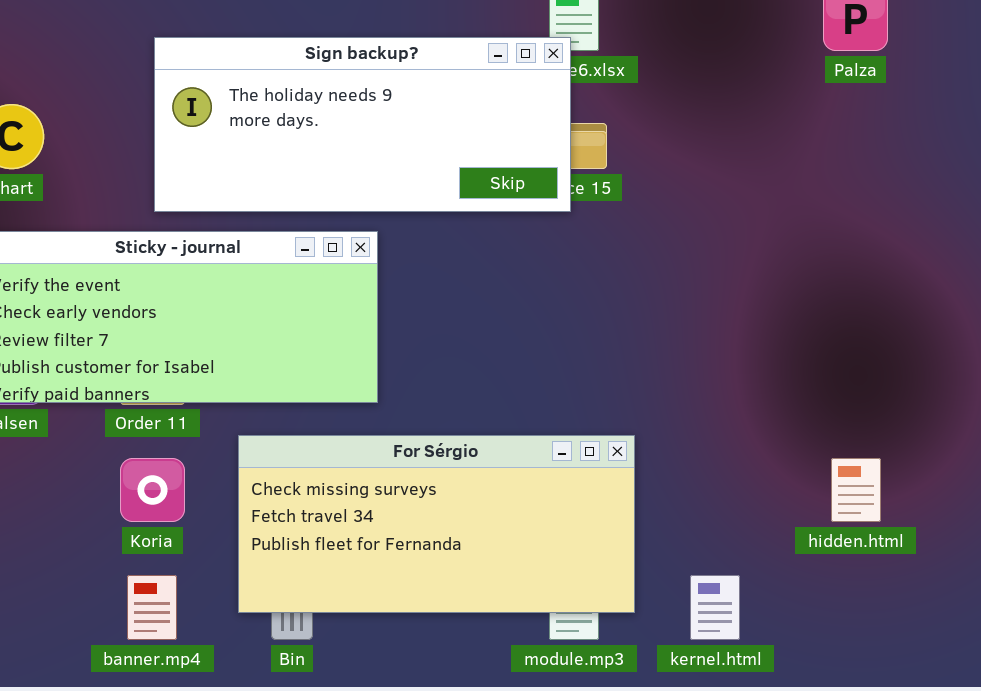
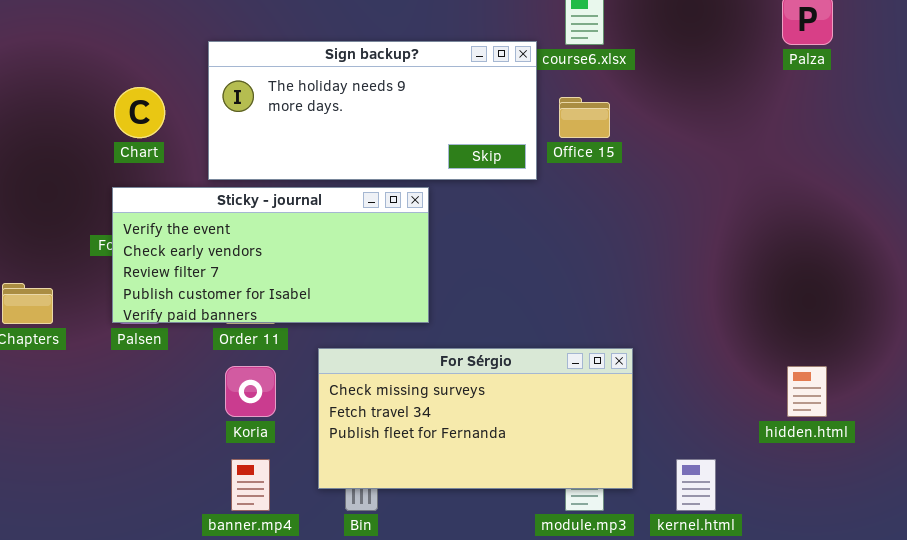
Sign backup?: [154,37,571,212] -> [208,41,537,180], moved

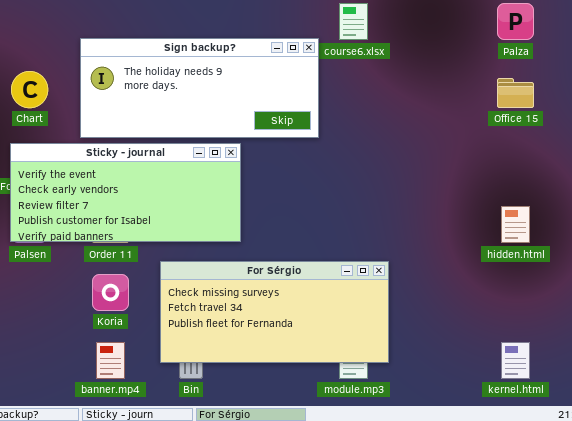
Office 15: [559,97,610,138] -> [497,78,534,108], moved
hidden.html: [787,366,827,417] -> [501,206,530,243], moved
kernel.html: [676,459,716,511] -> [501,342,530,379], moved

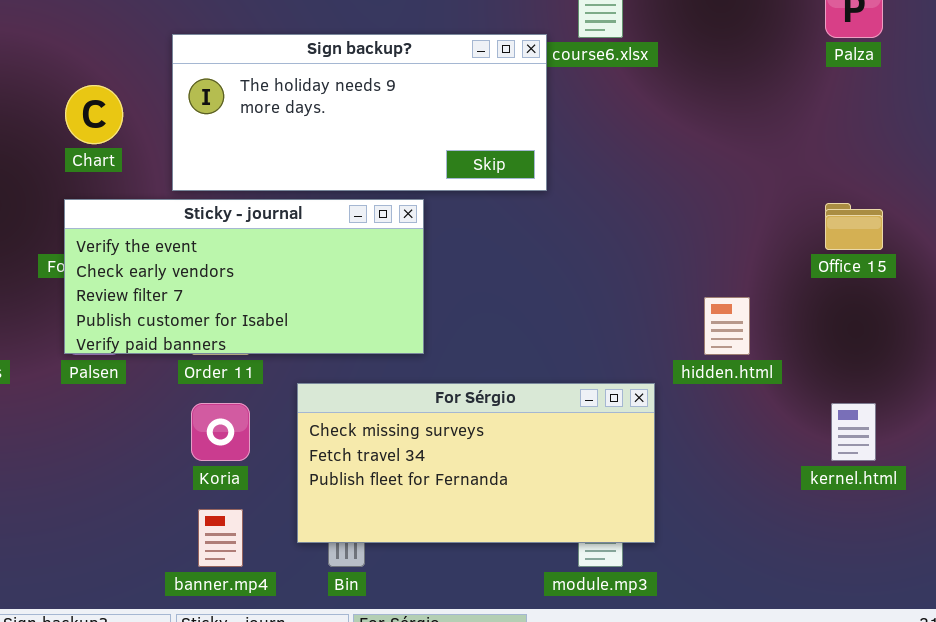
Office 15: [497,78,534,108] -> [825,203,883,250], moved
hidden.html: [501,206,530,243] -> [704,297,750,355], moved
kernel.html: [501,342,530,379] -> [831,403,876,461], moved

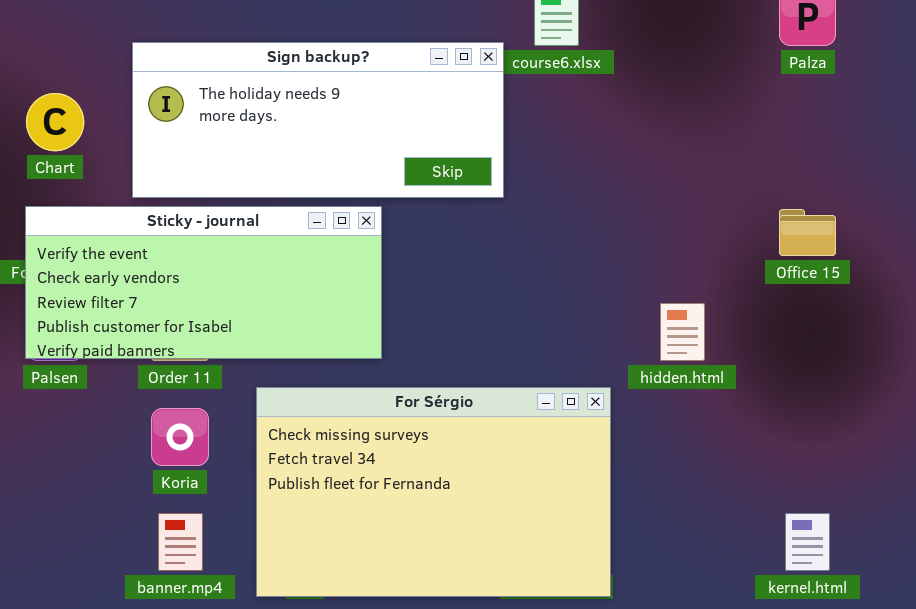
For Sérgio: [297,383,655,543] -> [256,387,611,597], resized
kernel.html: [831,403,876,461] -> [785,513,830,571], moved

